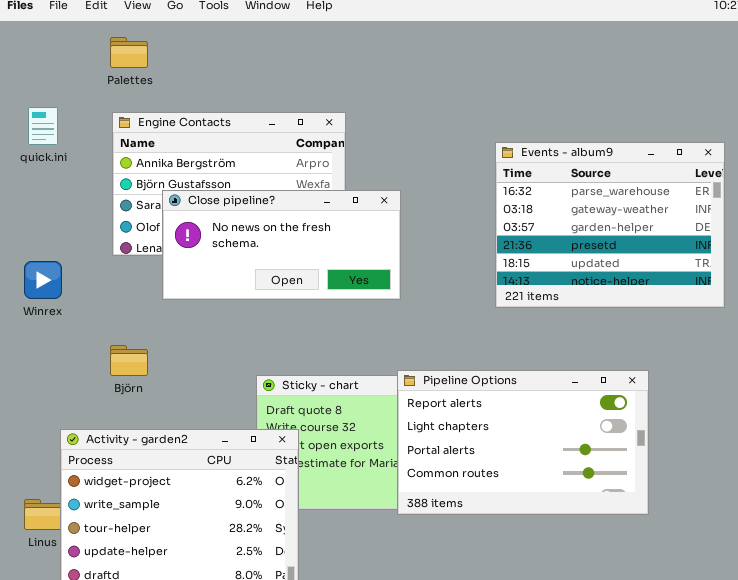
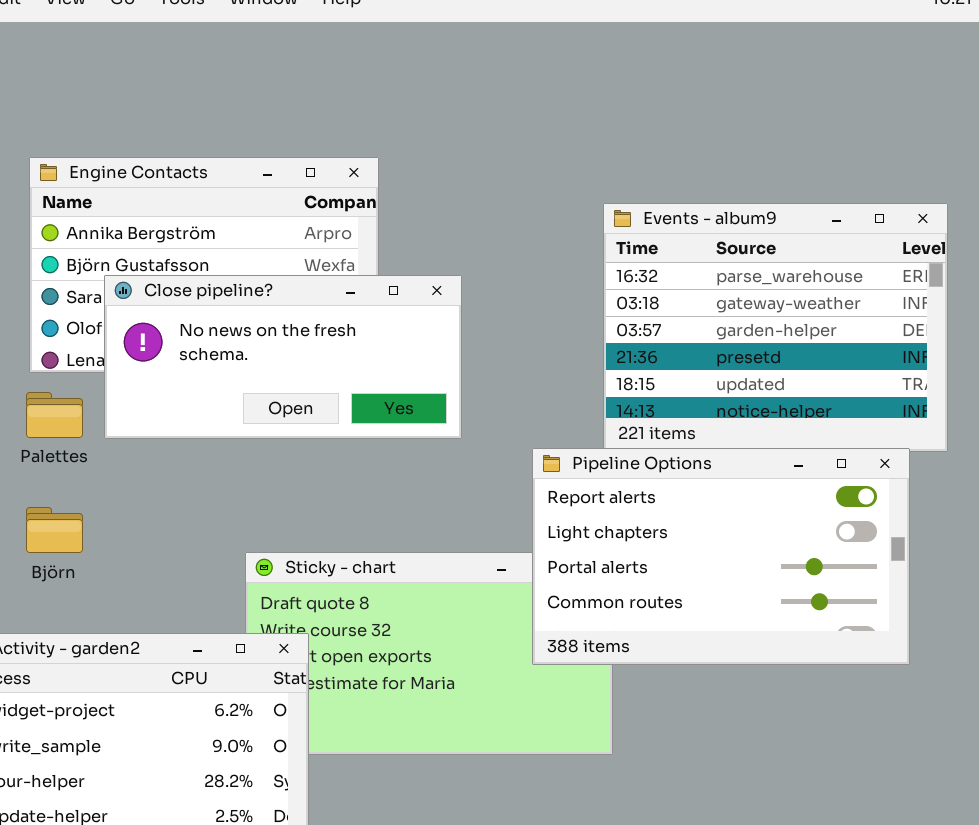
Palettes: [110,37,148,68] -> [26,392,83,438], moved
Pipeline Options: [397,370,649,515] -> [532,448,910,665], moved

